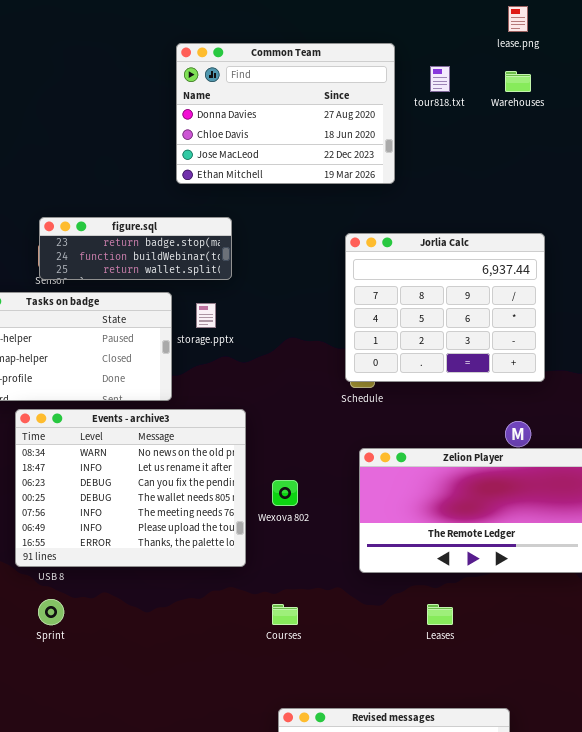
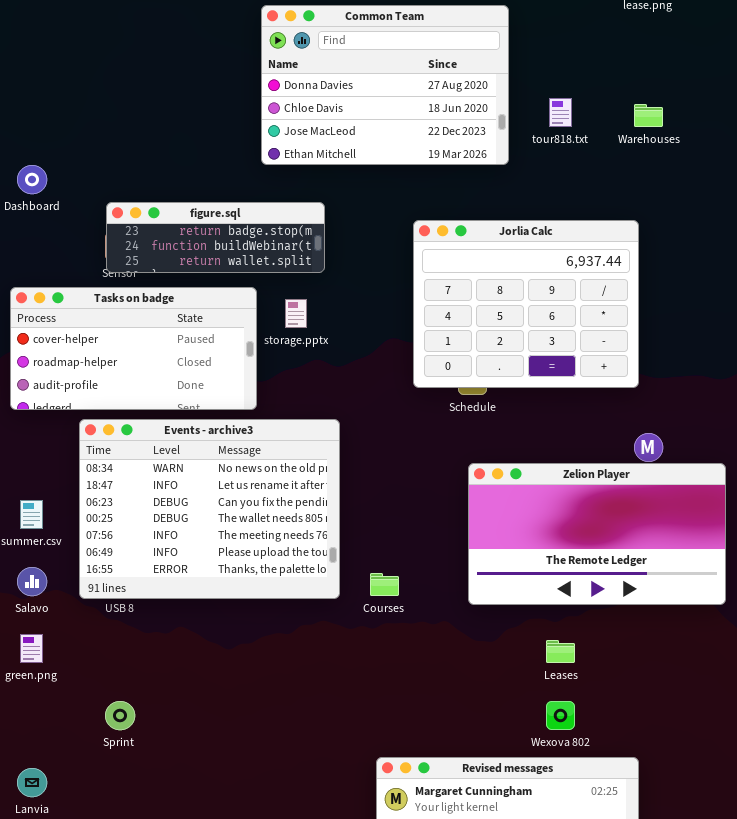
tour818.txt: [430,66,450,92] -> [549,98,572,127], moved
Warehouses: [505,71,531,92] -> [634,104,663,127], moved
Jorlia Calc: [345,233,545,382] -> [413,220,639,388], moved
Wexova 802: [272,480,298,506] -> [546,701,575,730], moved
Sprint: [38,599,64,625] -> [105,701,135,730], moved
Courses: [272,604,298,625] -> [370,573,399,596], moved

